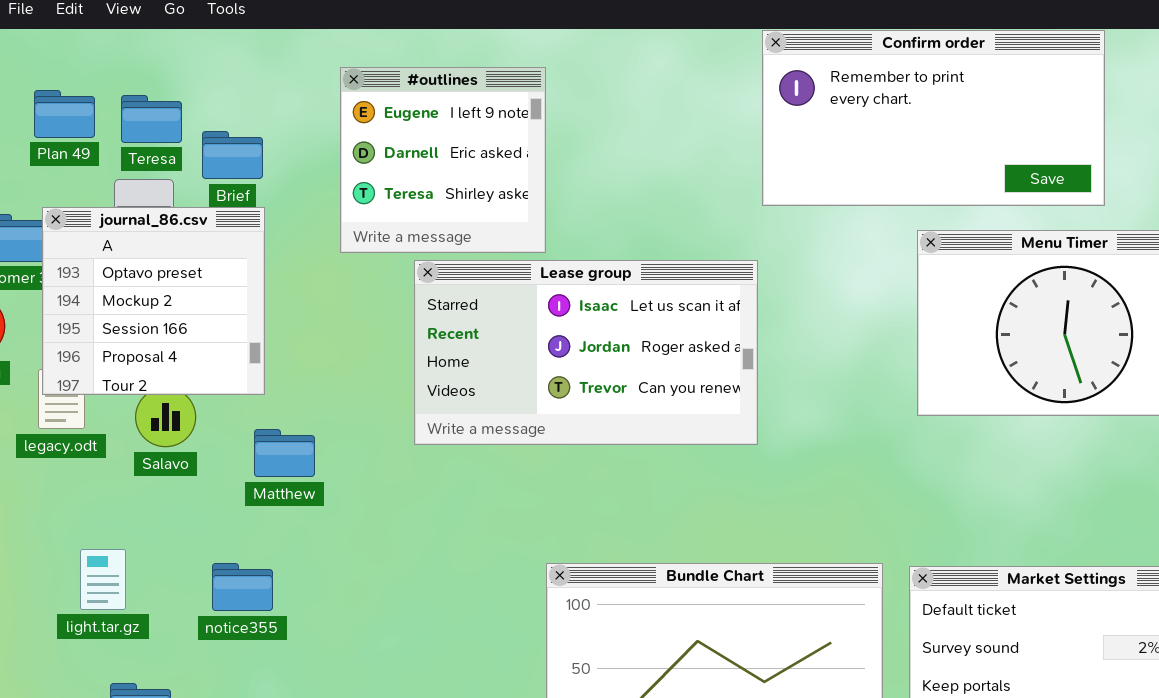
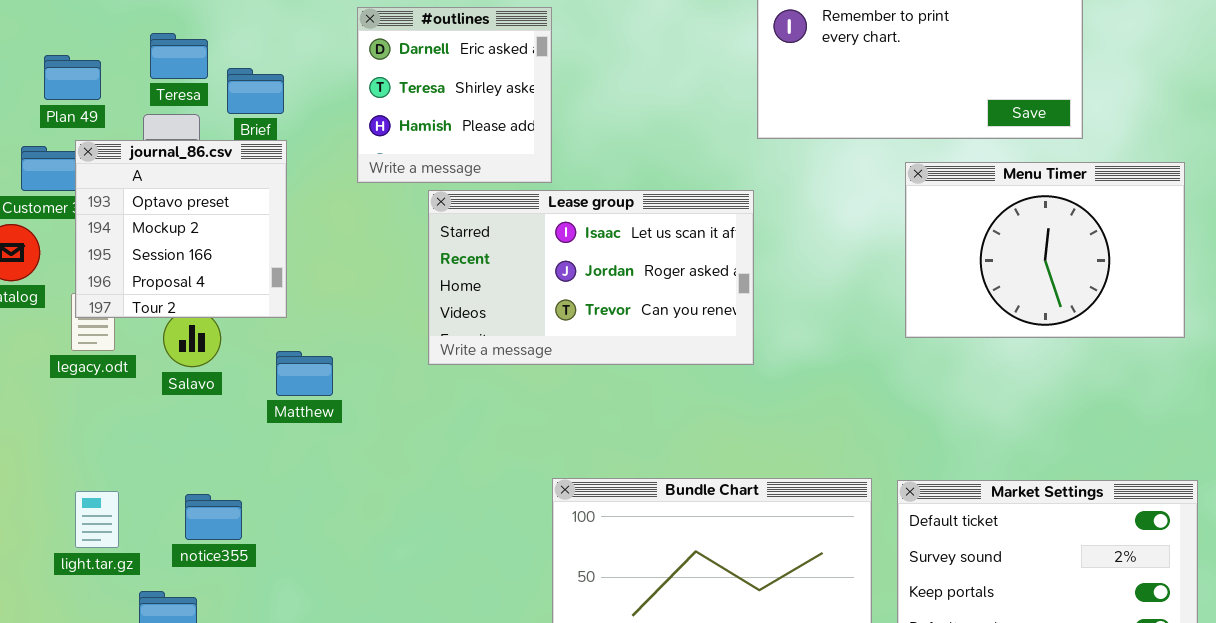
#outlines: [340,67,546,253] -> [357,7,552,183], scrolled down 1 row
Plan 49: [34,90,95,138] -> [44,55,101,100], moved
light.tar.gz: [80,549,126,610] -> [75,491,119,548], moved
notice355: [212,563,273,611] -> [185,494,242,540], moved

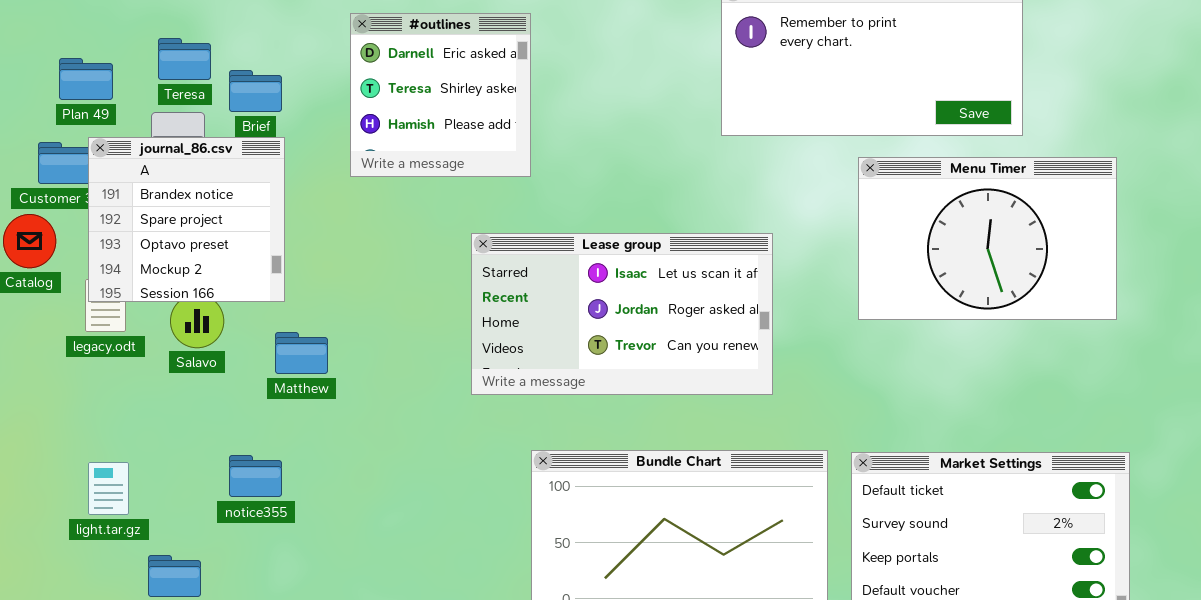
journal_86.csv: [75,140,287,318] -> [88,137,285,302], scrolled up 2 rows
Lease group: [428,190,754,365] -> [471,233,773,395], moved
notice355: [185,494,242,540] -> [229,455,282,497], moved

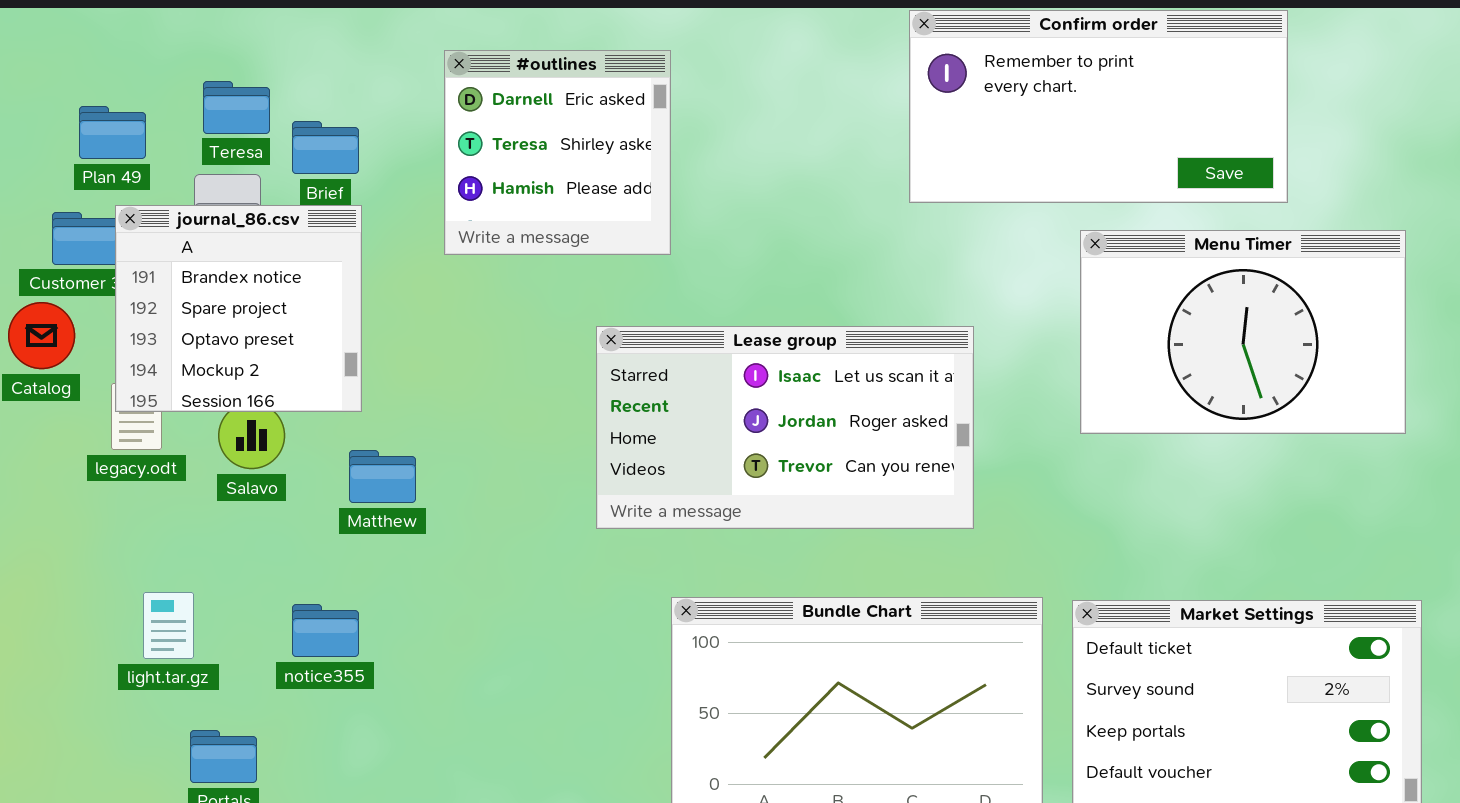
light.tar.gz: [88,462,129,515] -> [143,592,194,659], moved

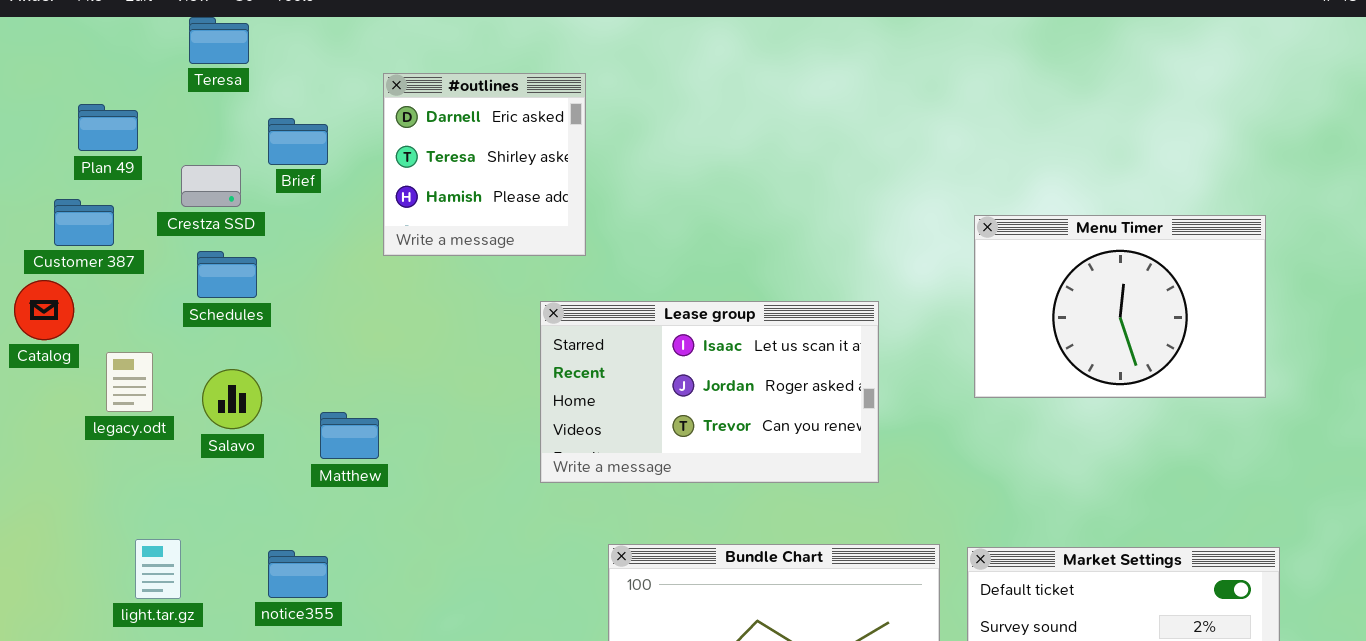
Confirm order: [909,10,1288,203] -> none, closed
#outlines: [444,50,671,255] -> [383,73,586,256], moved
Teresa: [203,81,270,134] -> [189,17,249,64], moved
journal_86.csv: [115,205,362,412] -> none, closed

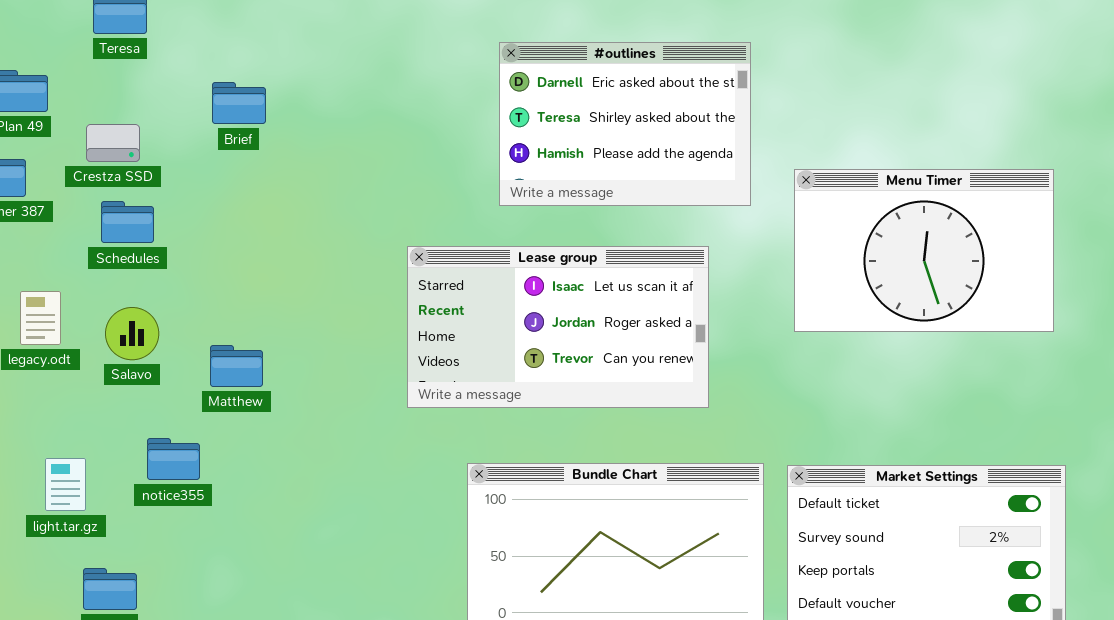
#outlines: [383,73,586,256] -> [499,42,751,206], moved, resized
Brief: [268,118,328,165] -> [212,82,266,124], moved
notice355: [268,550,328,598] -> [147,438,200,480], moved

